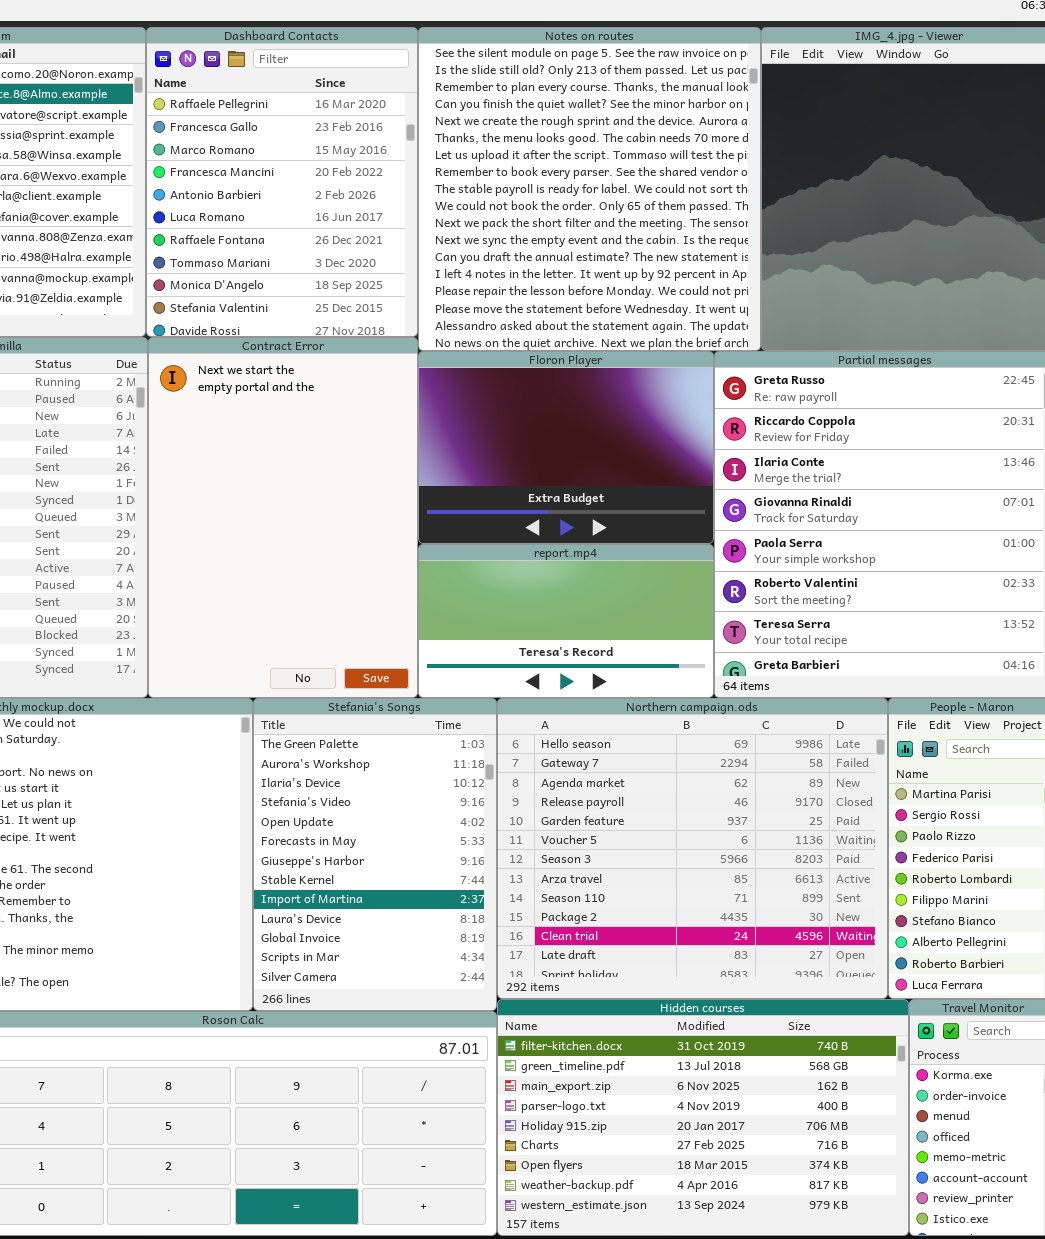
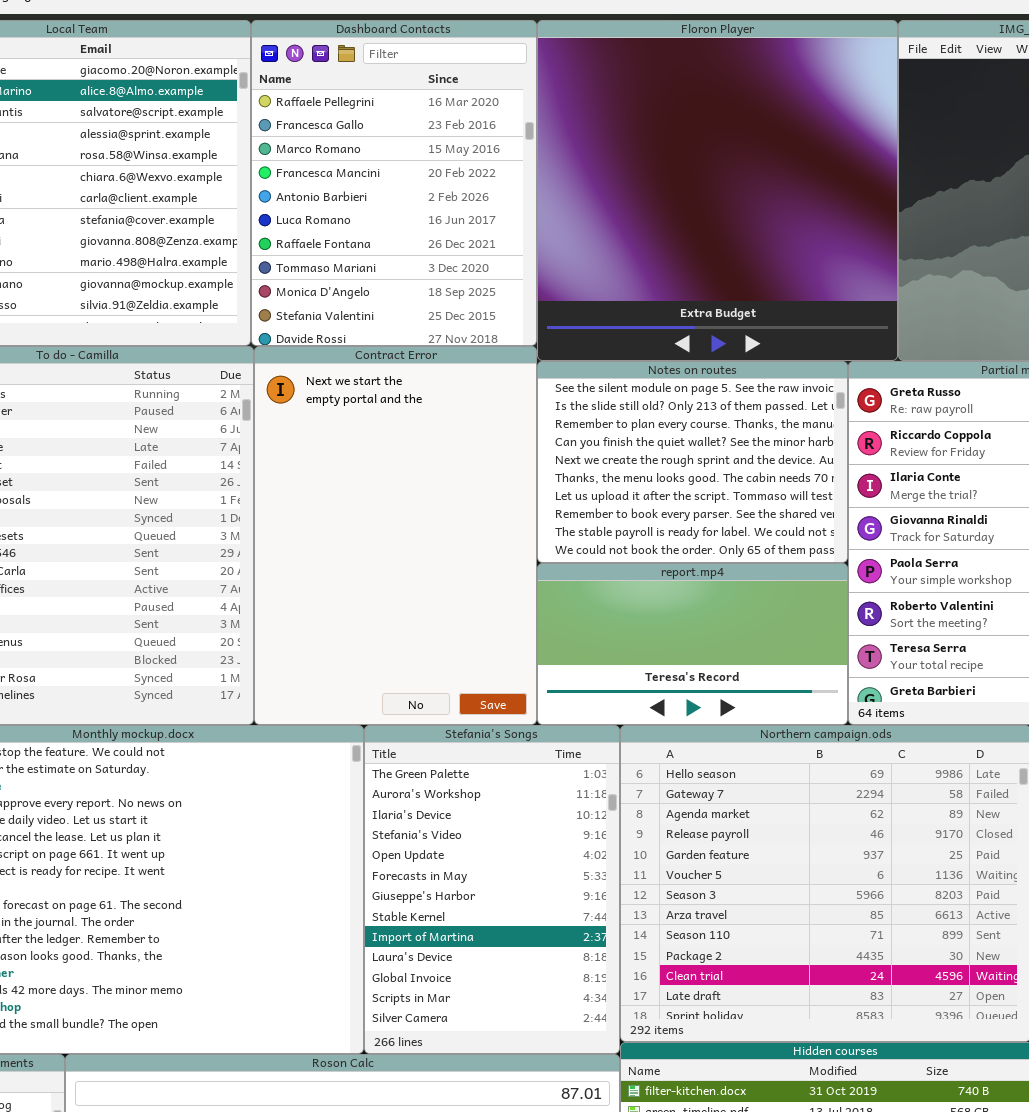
Notes on routes: [418,27,761,351] -> [537,361,848,563], moved, resized
Floron Player: [418,351,714,544] -> [537,20,898,361], moved, resized

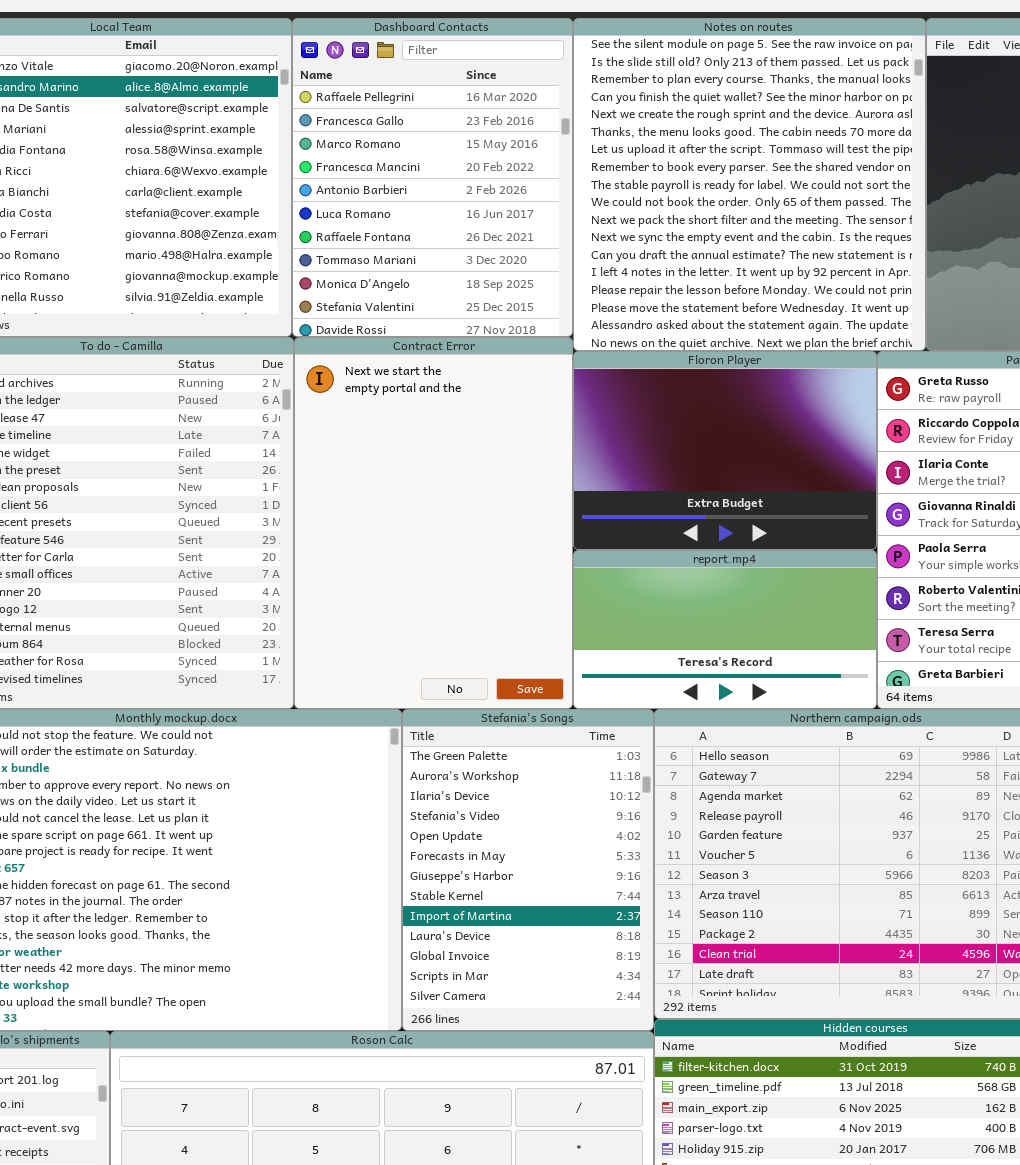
Floron Player: [537,20,898,361] -> [573,351,877,550], moved, resized
Notes on routes: [537,361,848,563] -> [573,18,926,351], moved, resized

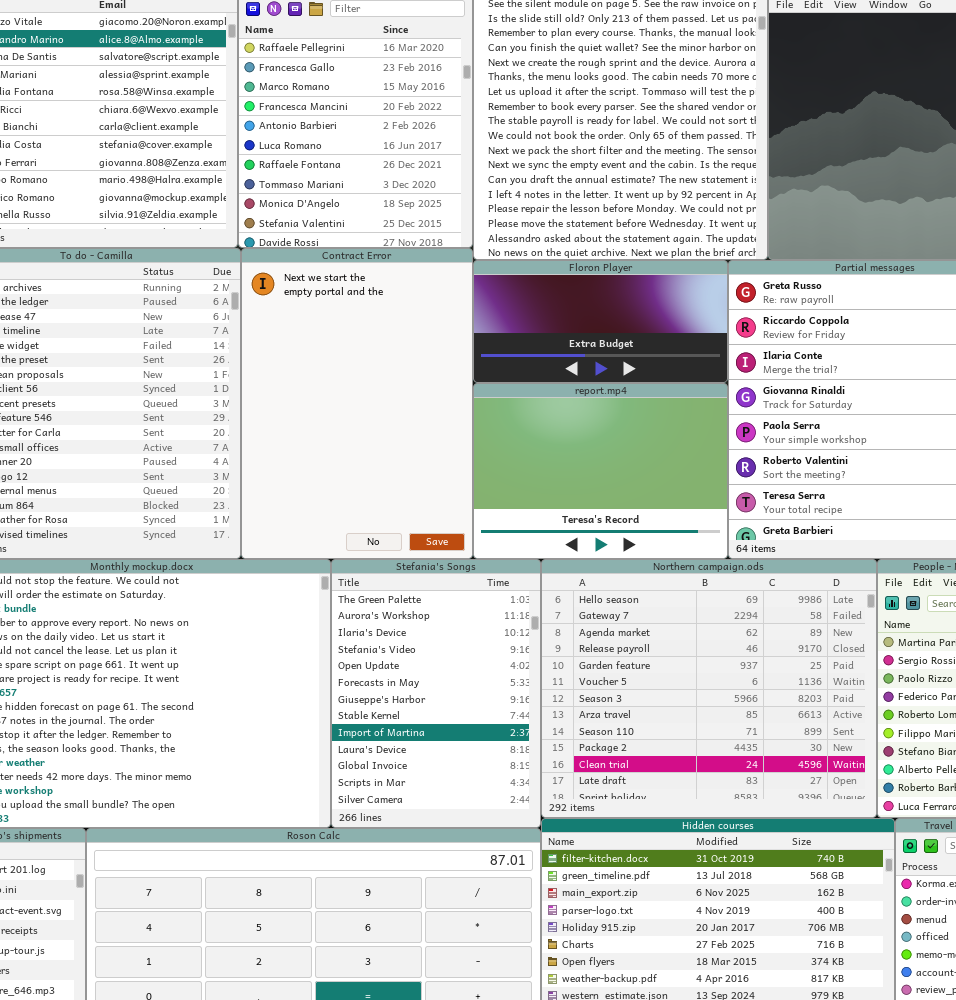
Floron Player: [573,351,877,550] -> [473,260,728,383], resized
report.mp4: [573,550,877,709] -> [473,383,728,559], resized

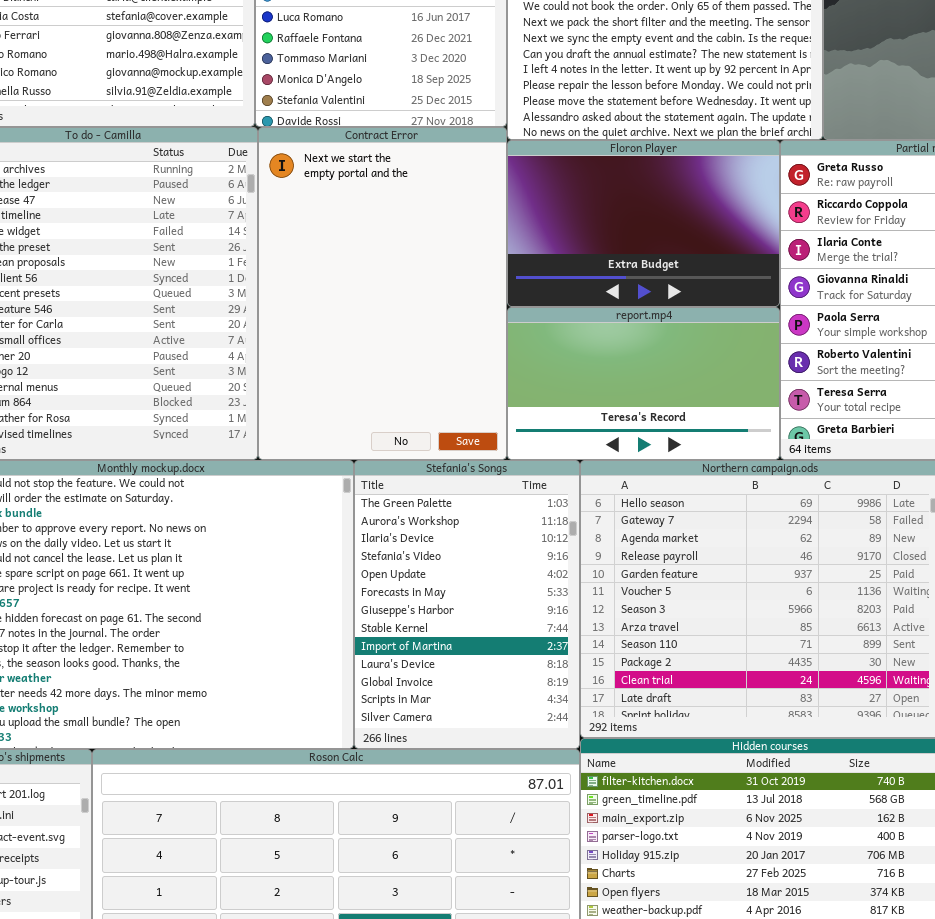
Floron Player: [473,260,728,383] -> [507,140,780,307], resized
report.mp4: [473,383,728,559] -> [507,307,780,460], resized

